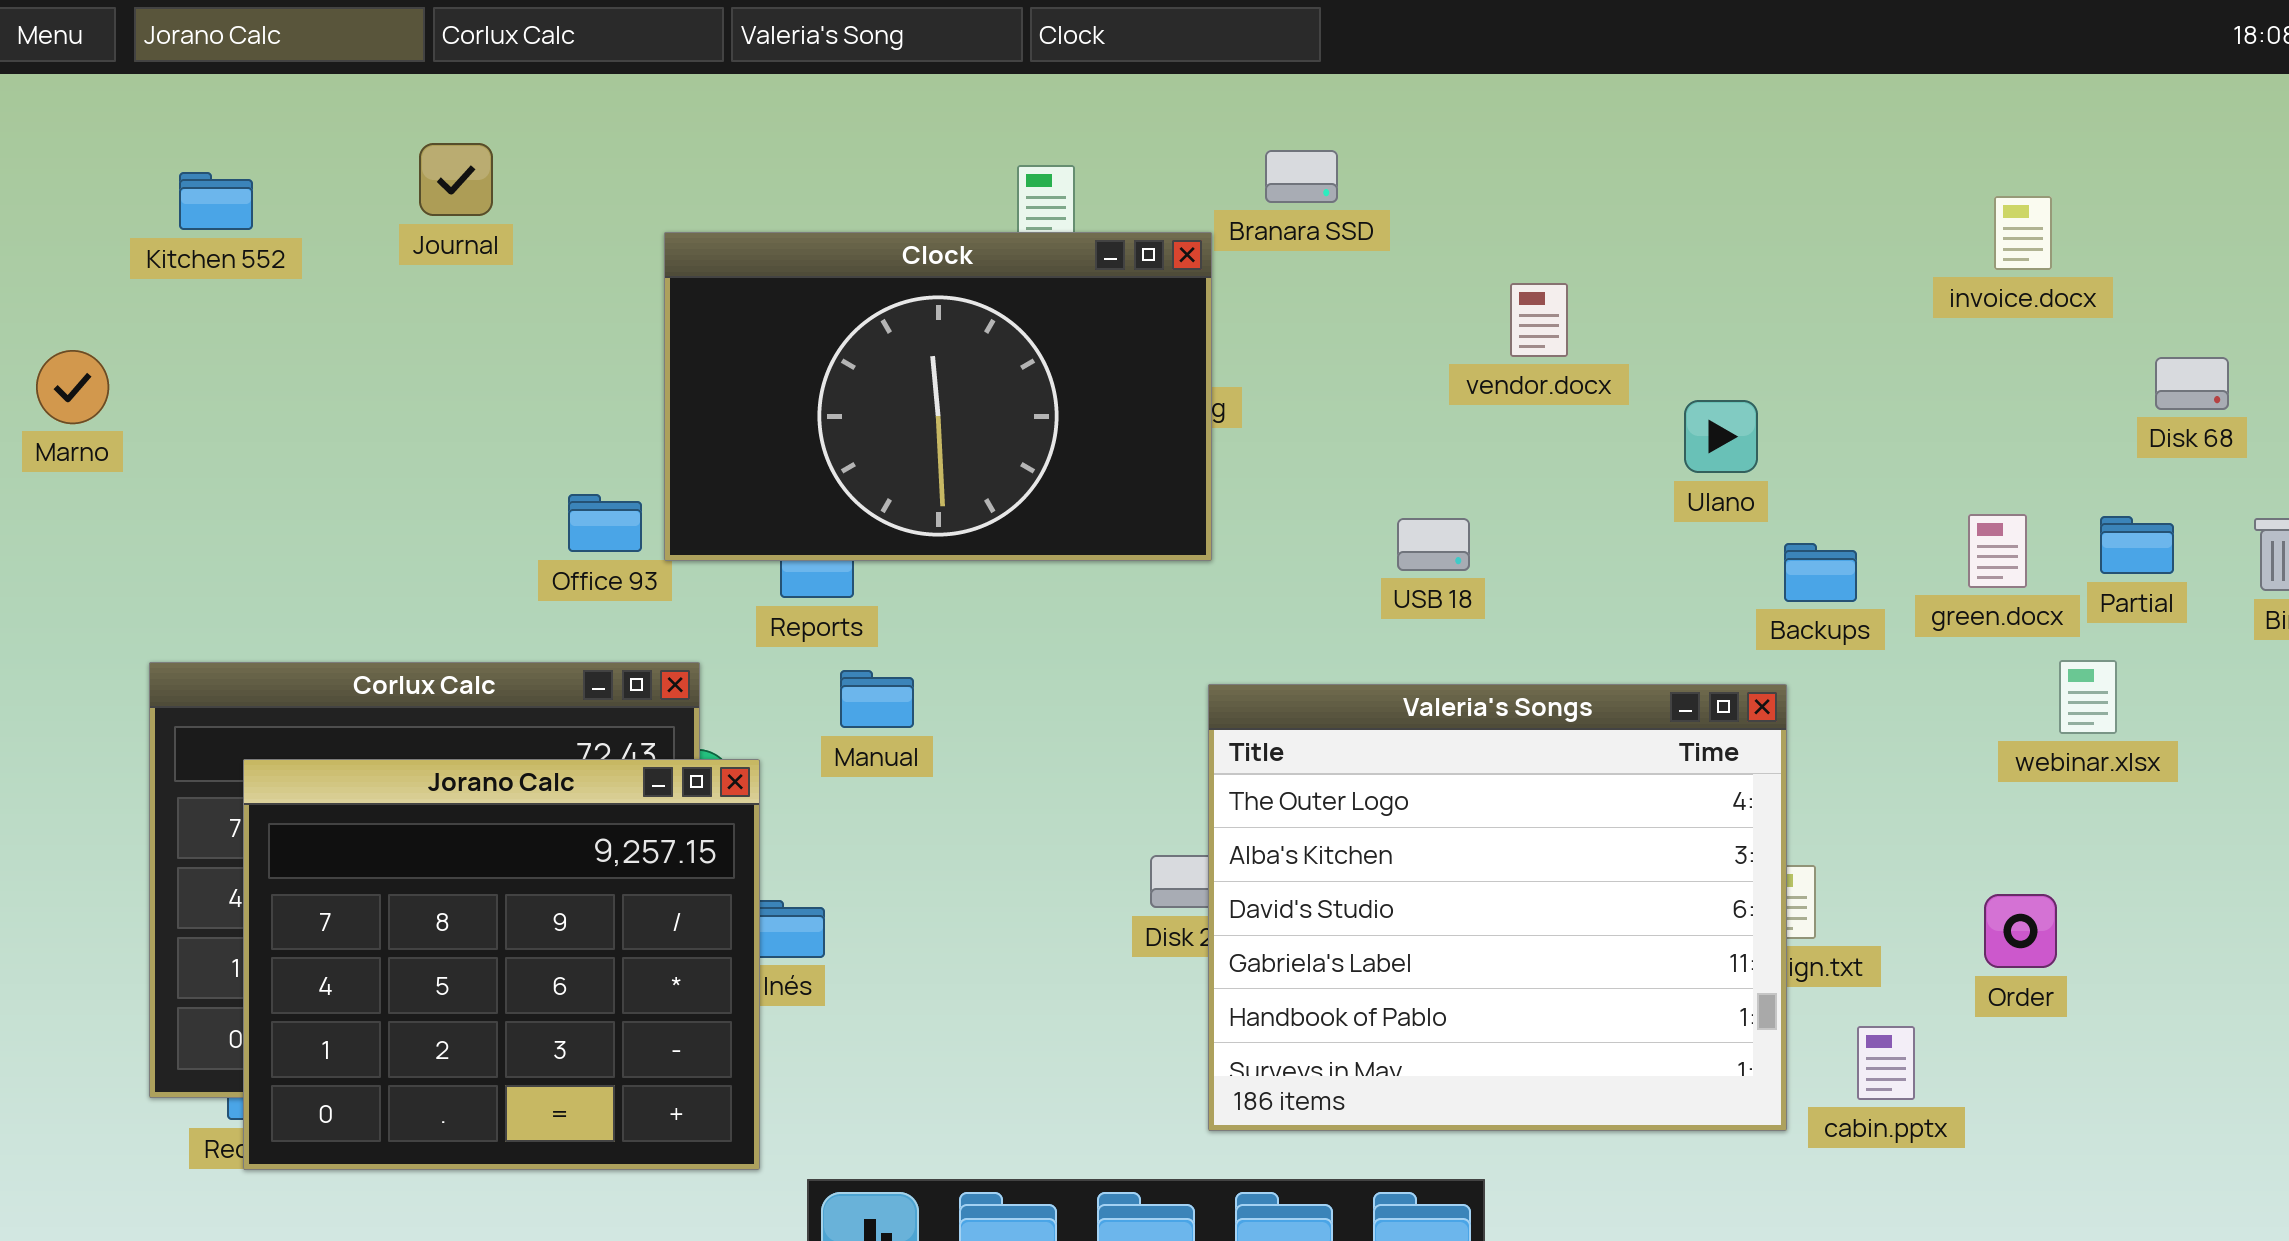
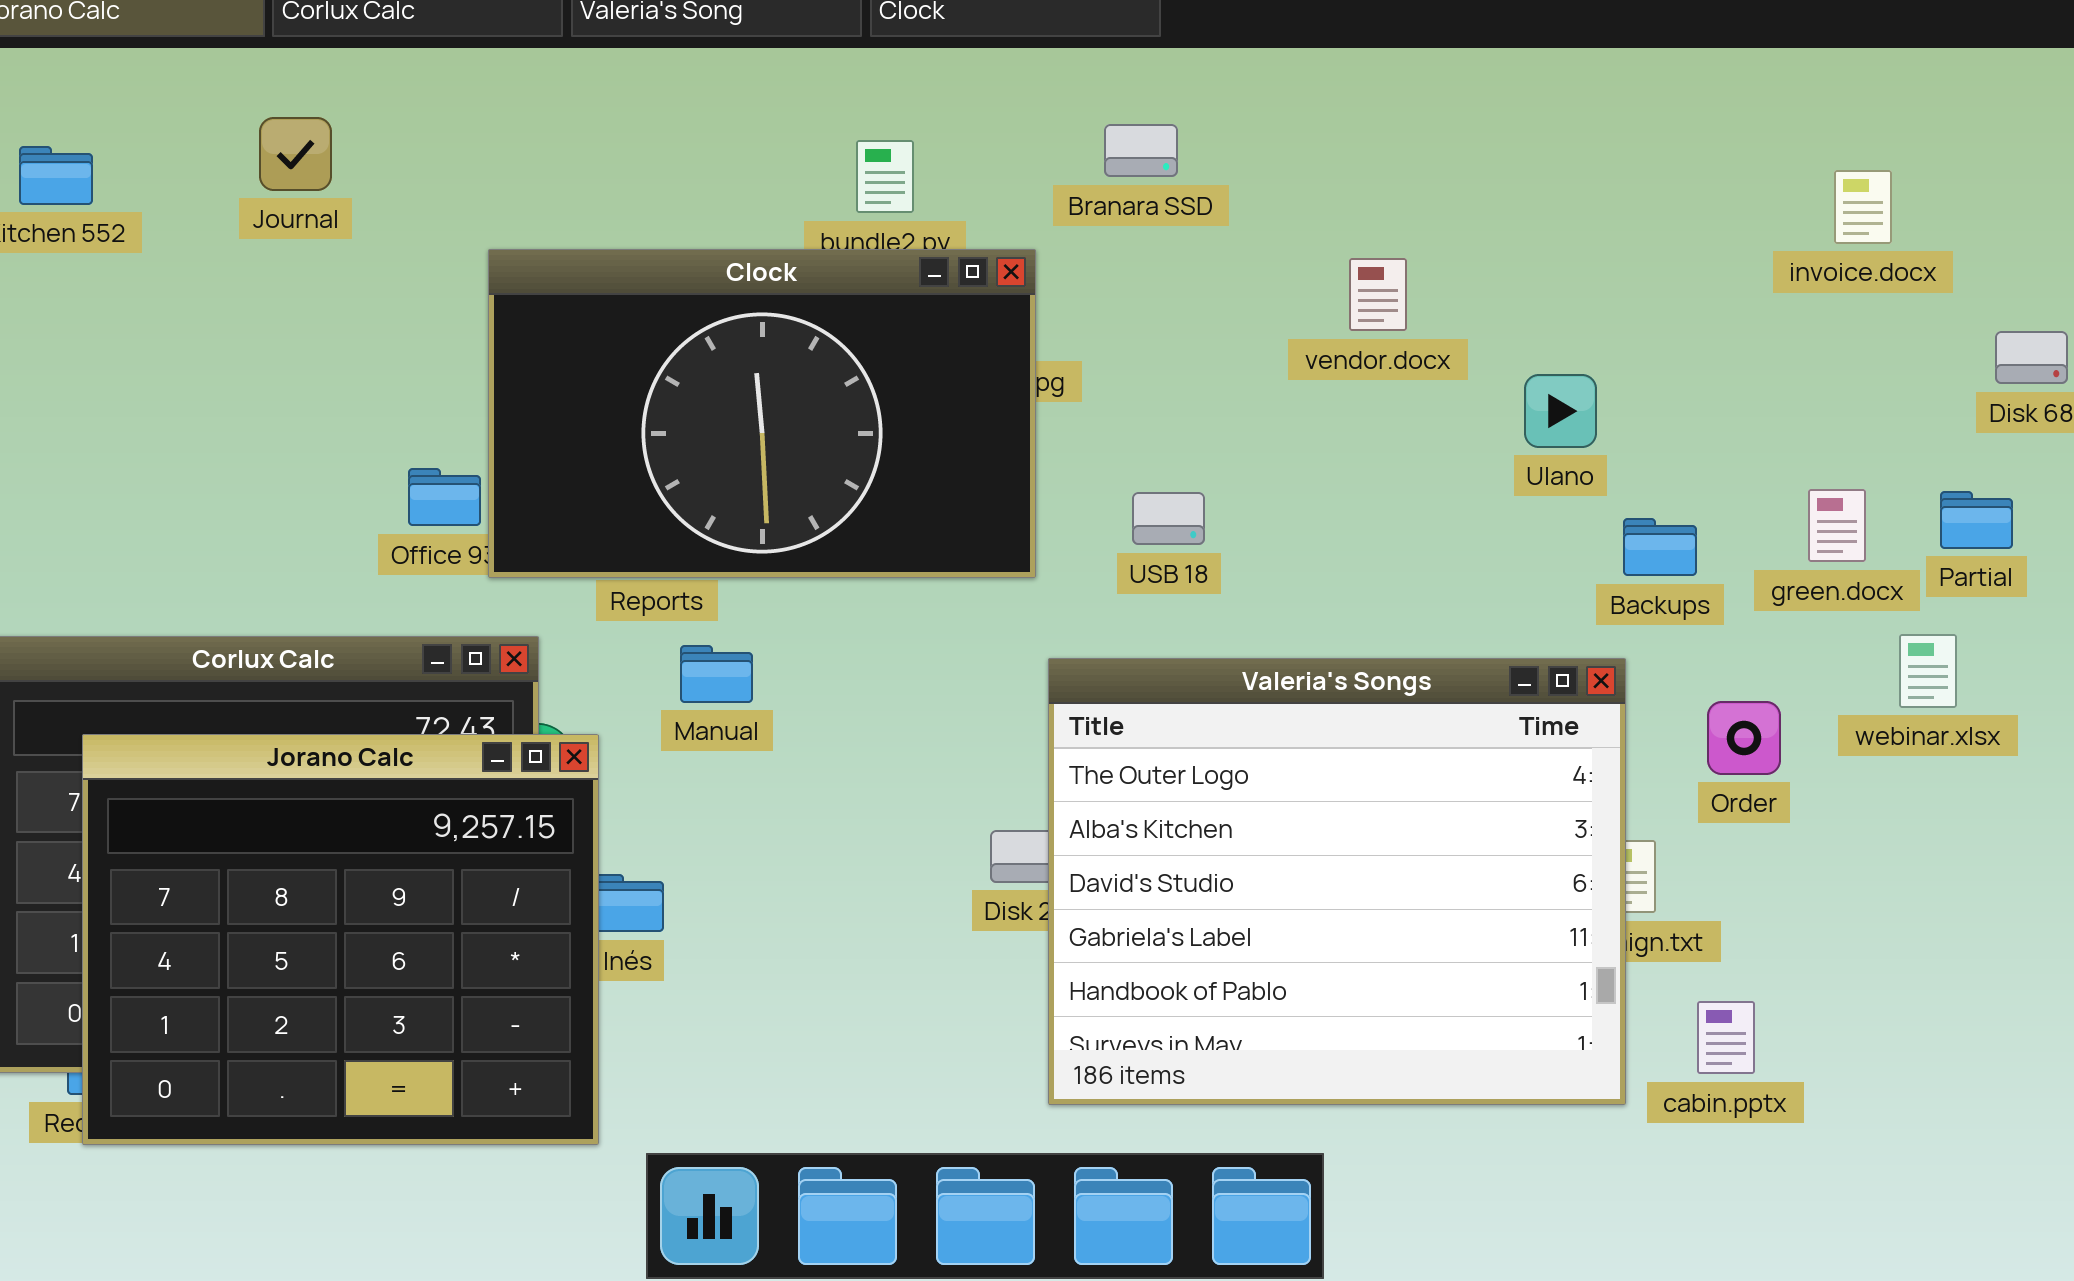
Clock: [664,232,1212,561] -> [488,249,1036,578], moved
USB 18: [1397,518,1470,571] -> [1132,492,1205,545], moved
Order: [1984,894,2057,968] -> [1707,701,1781,775], moved

